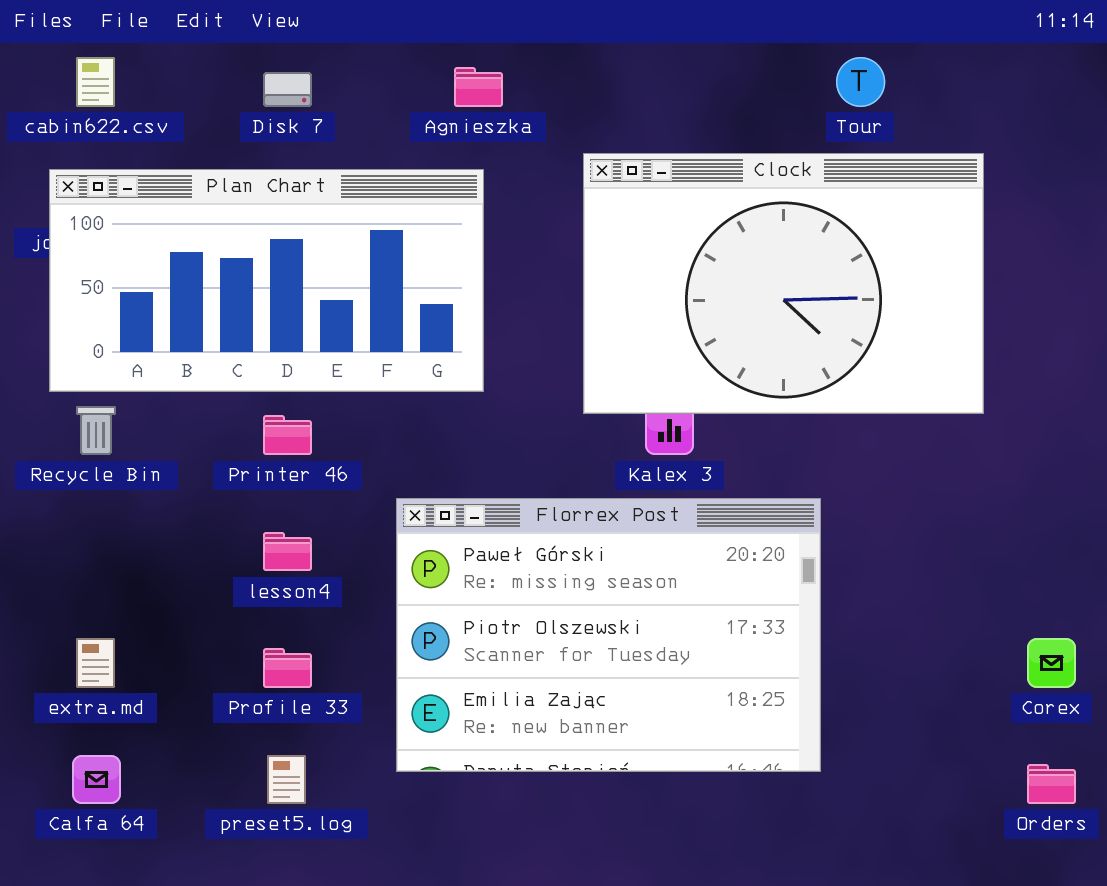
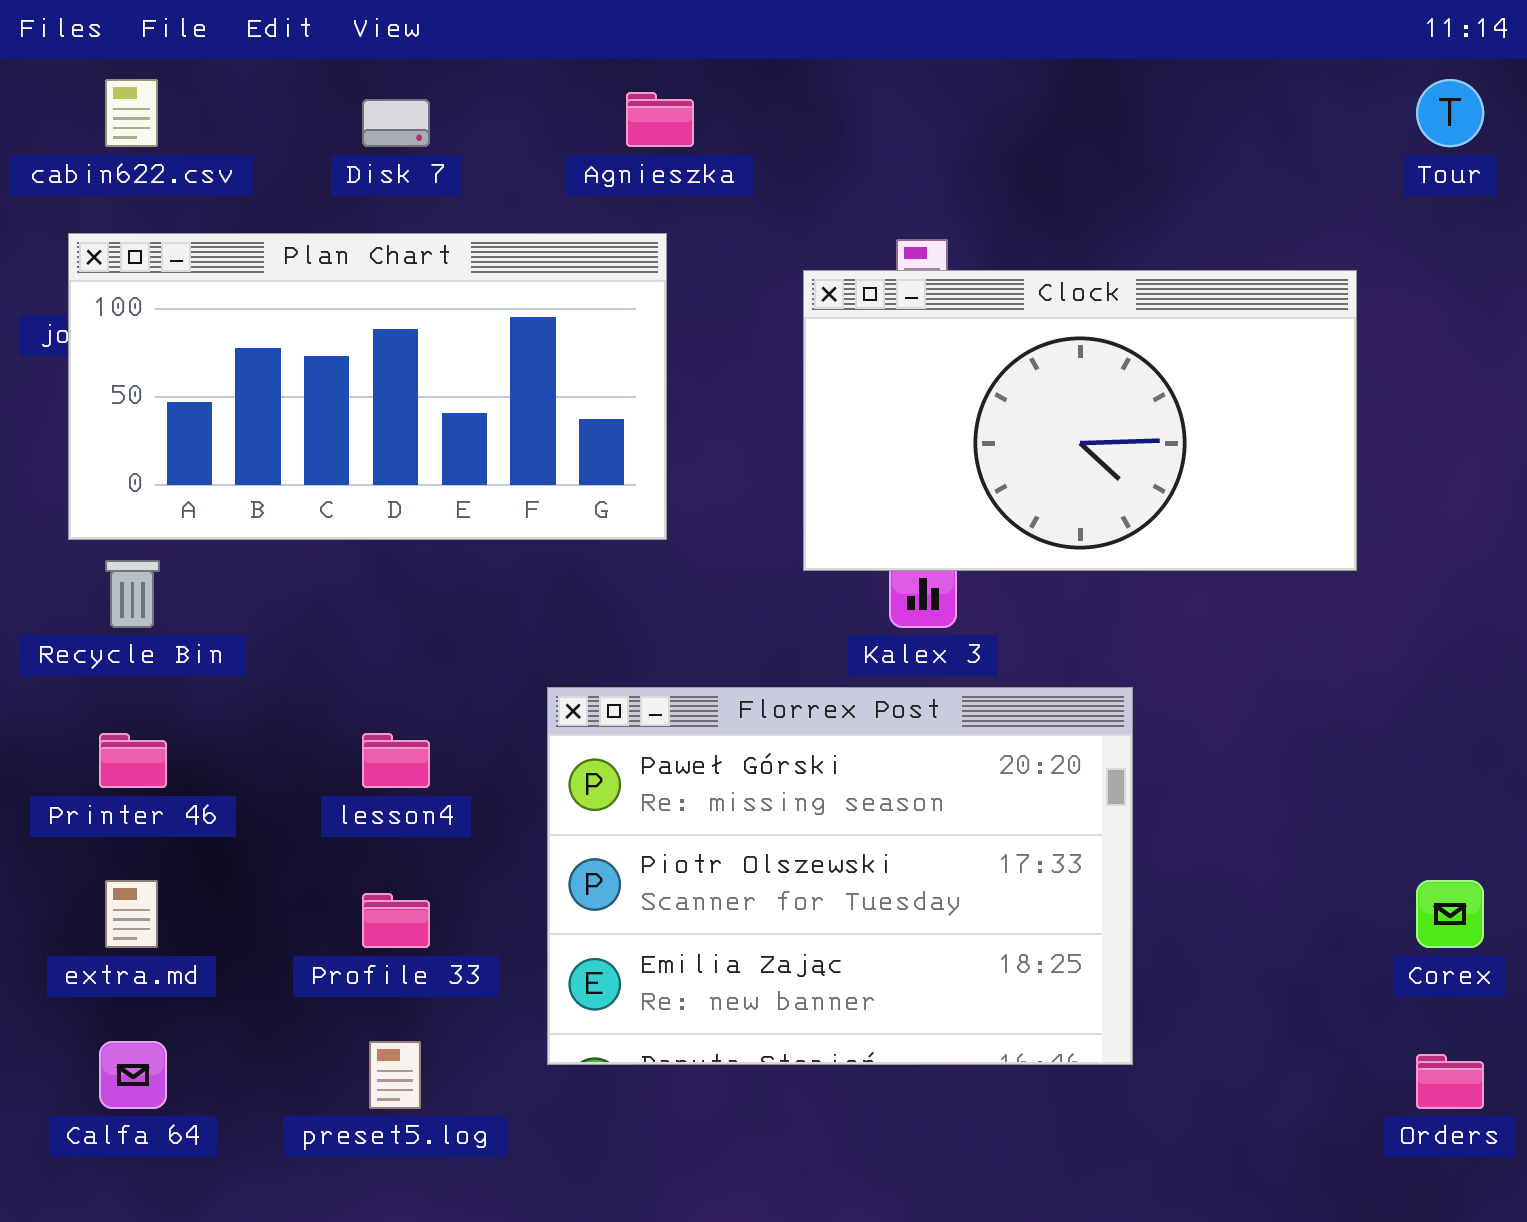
Tour: [836,57,885,107] -> [1416,79,1484,147], moved
Clock: [583,153,984,414] -> [803,270,1357,571], resized
Printer 46: [263,415,312,455] -> [99,733,167,788], moved

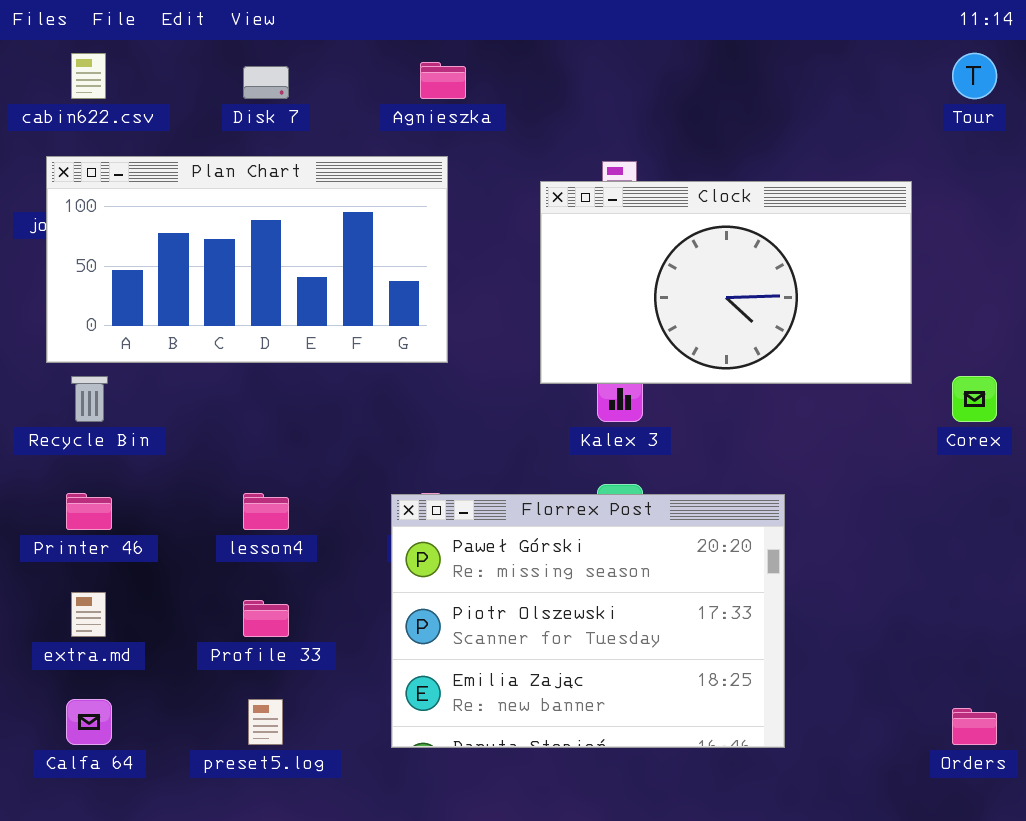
Florrex Post: [547,687,1133,1065] -> [391,494,785,748], moved
Corex: [1416,880,1484,948] -> [952,376,997,422], moved

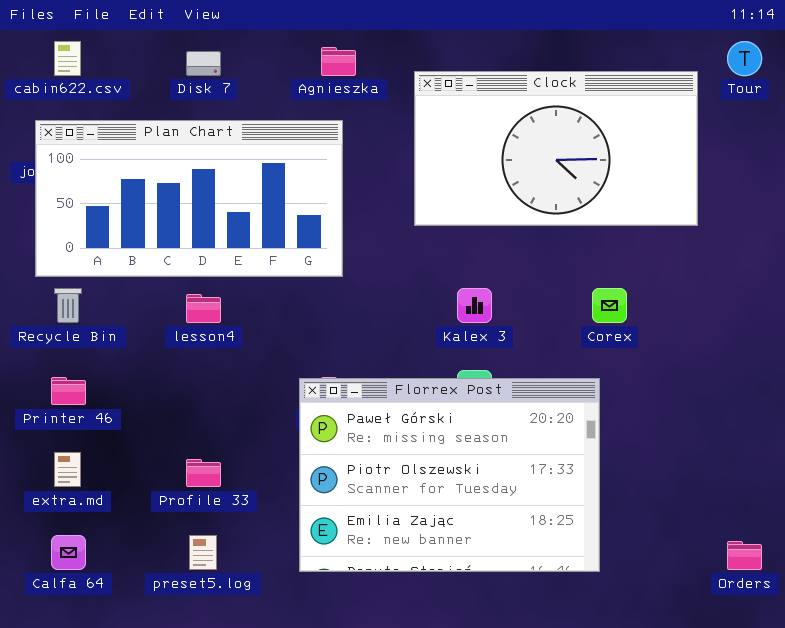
Clock: [540,181,912,384] -> [414,71,698,226], moved
Corex: [952,376,997,422] -> [592,288,627,323], moved
lesson4: [243,493,289,530] -> [186,294,221,323], moved

